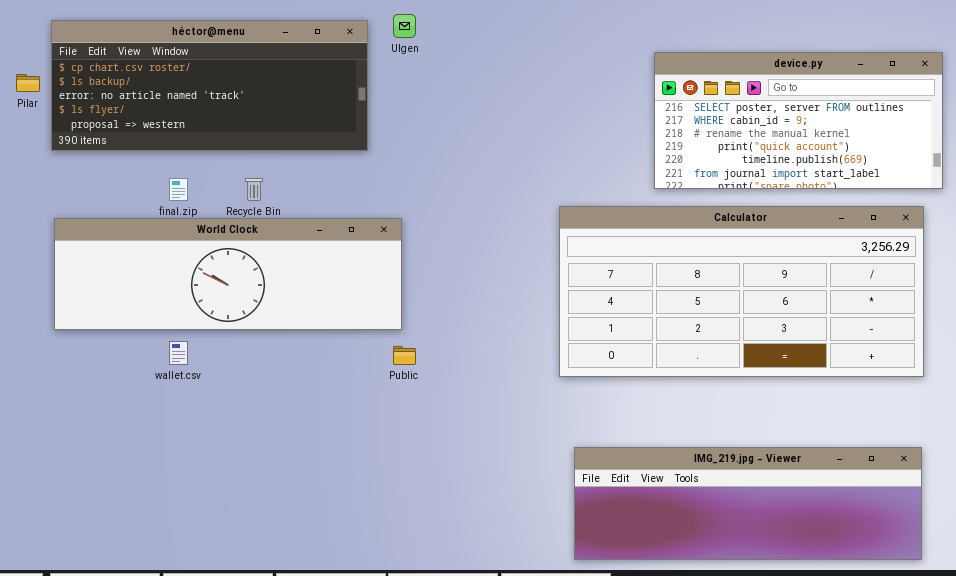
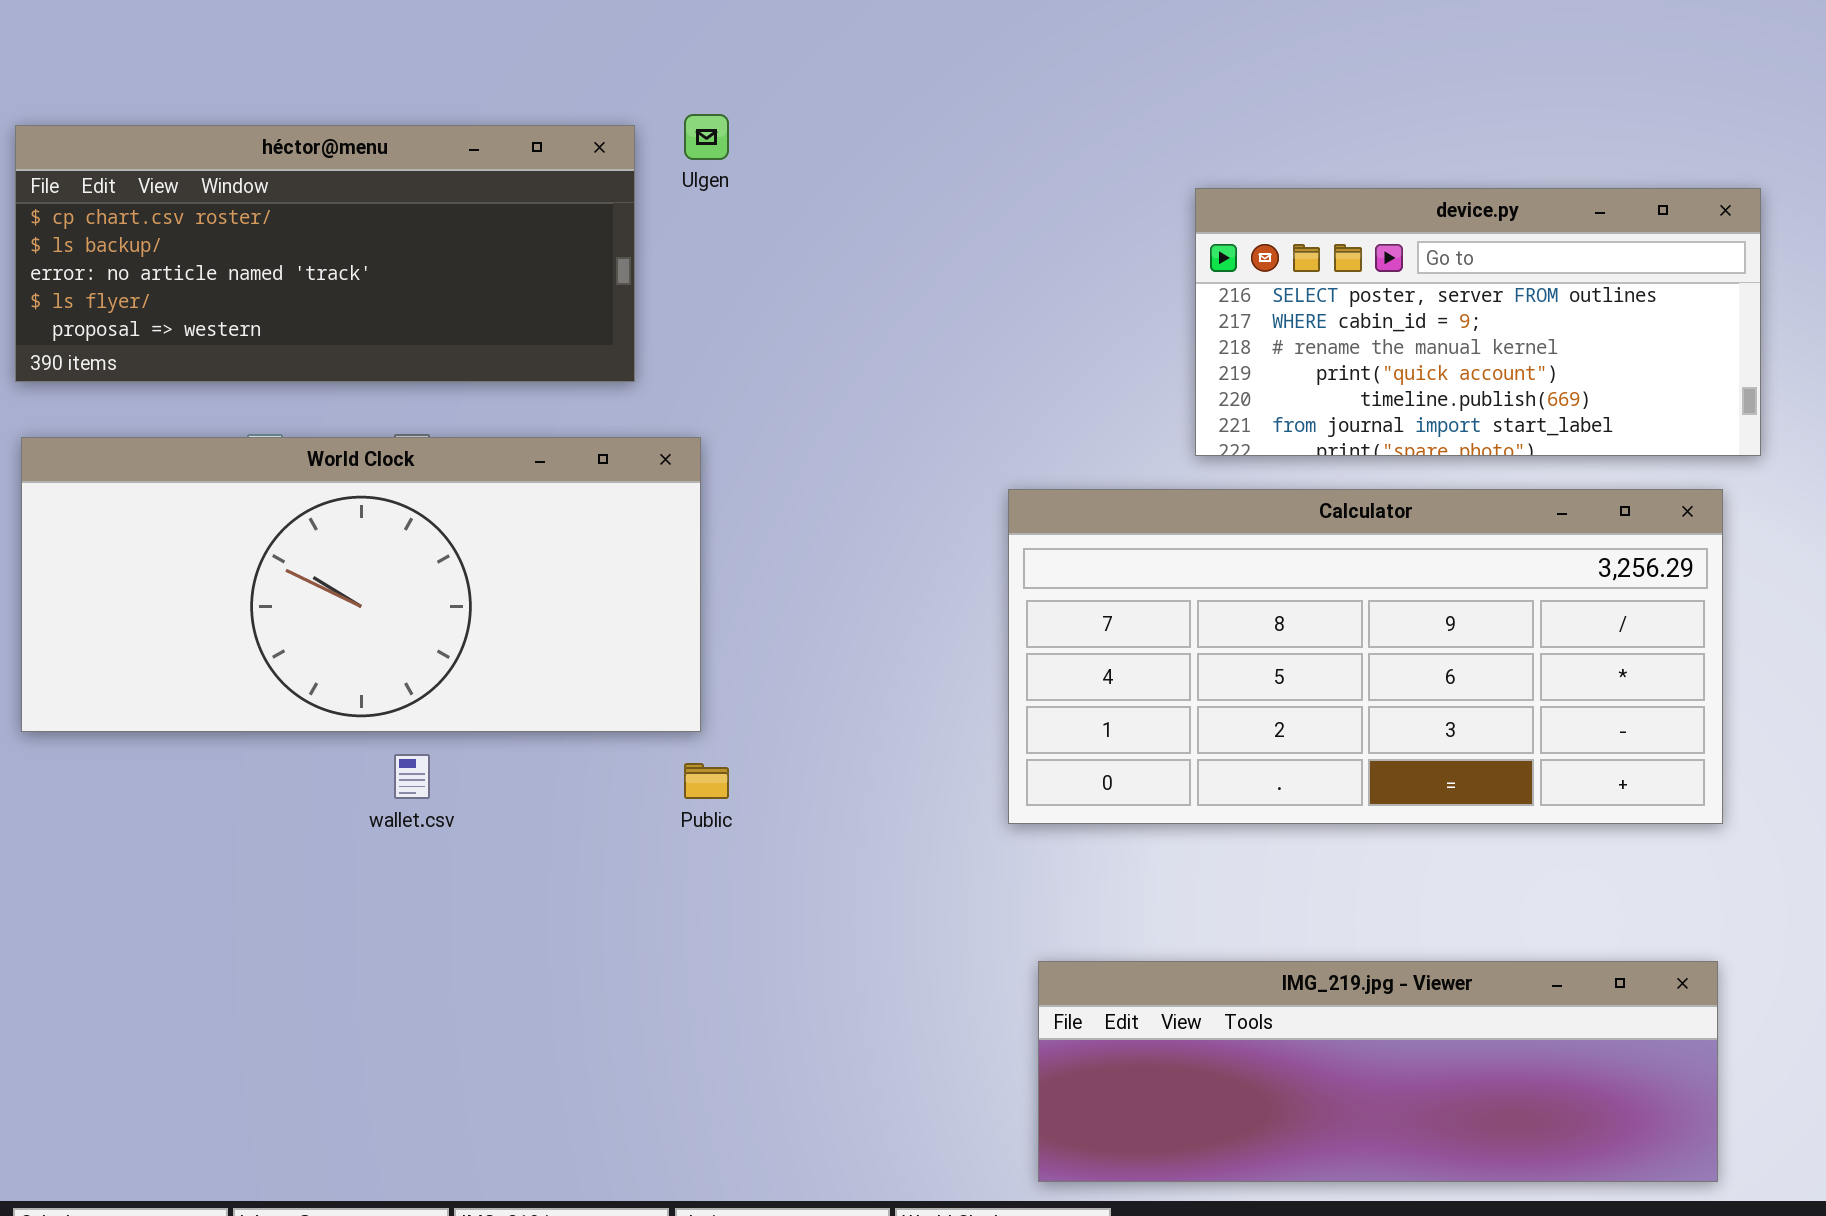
World Clock: [54,218,402,330] -> [21,437,701,732], resized
wallet.csv: [169,341,188,365] -> [394,754,430,799], moved

